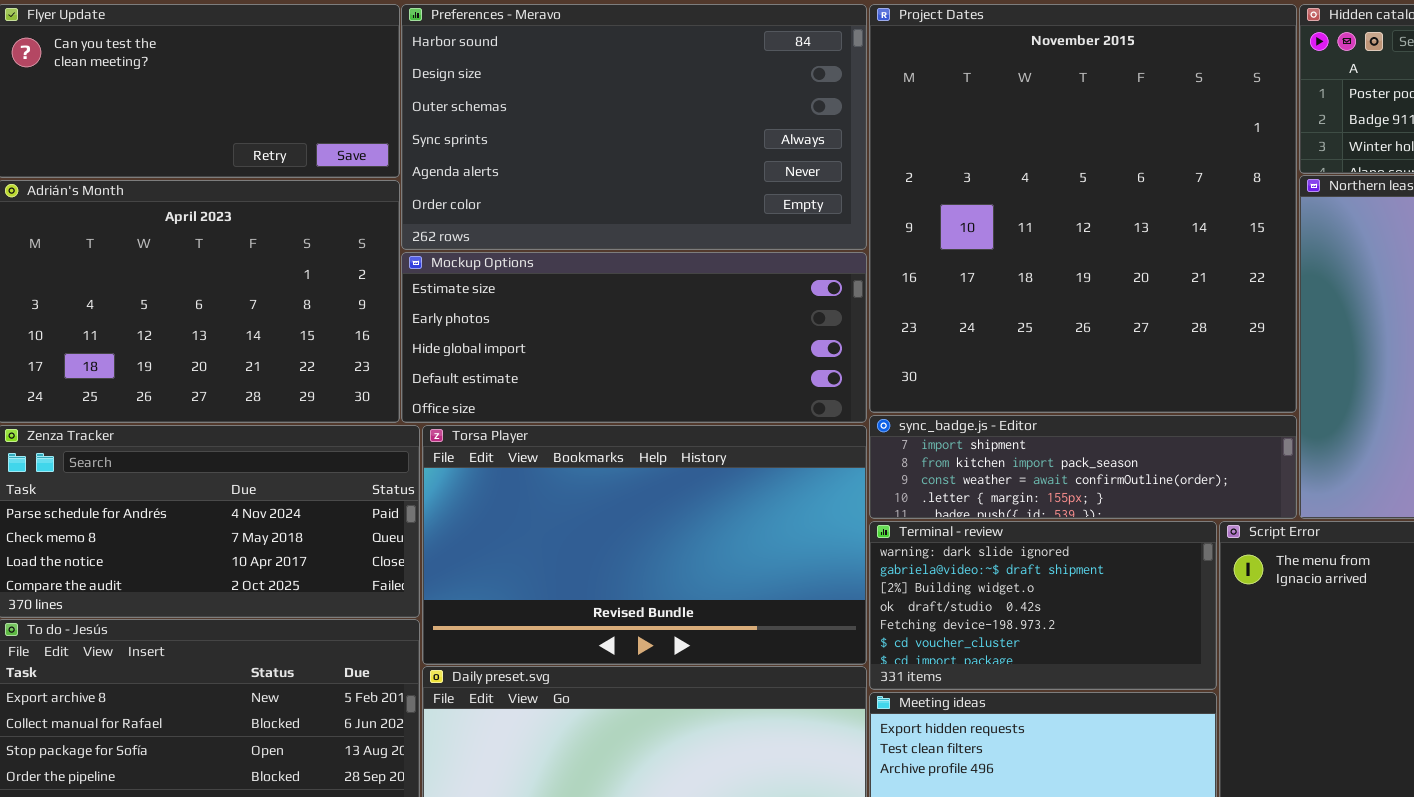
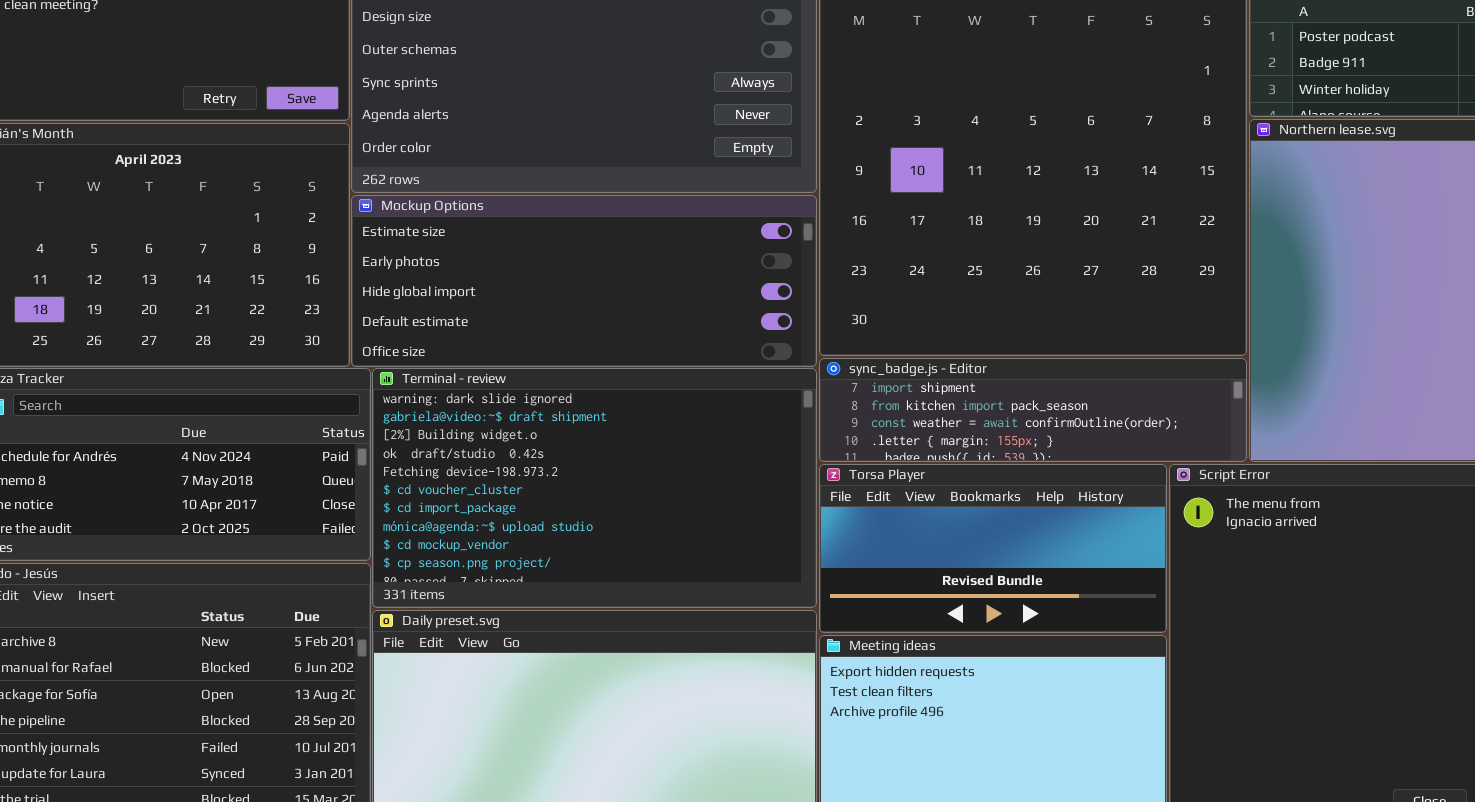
Torsa Player: [422,425,867,665] -> [819,464,1167,633], moved, resized
Terminal - review: [869,521,1217,690] -> [372,368,817,608], moved, resized

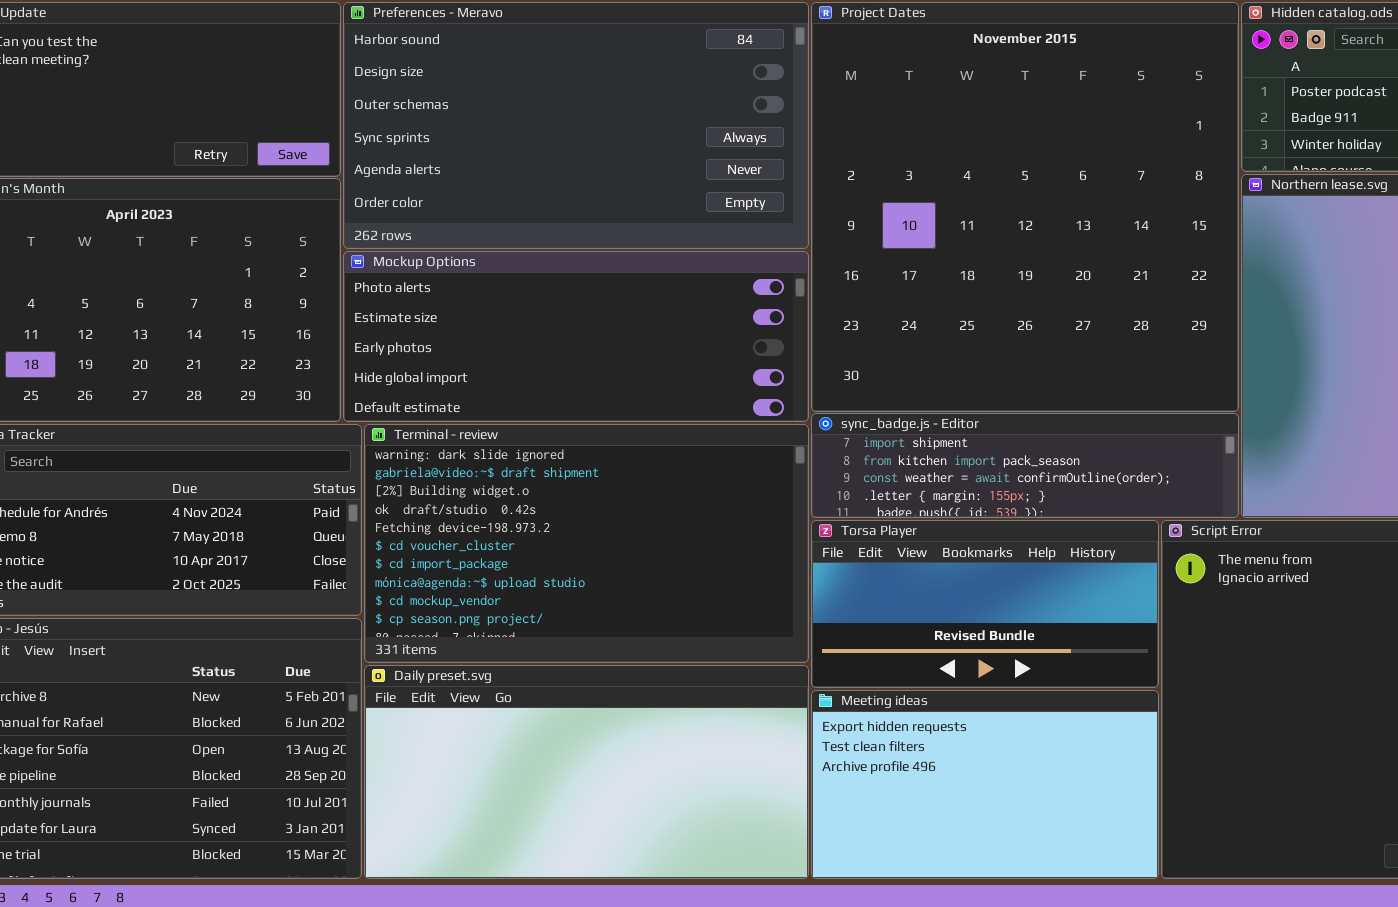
Mockup Options: [351,195,817,367] -> [343,251,809,422], scrolled up 1 row

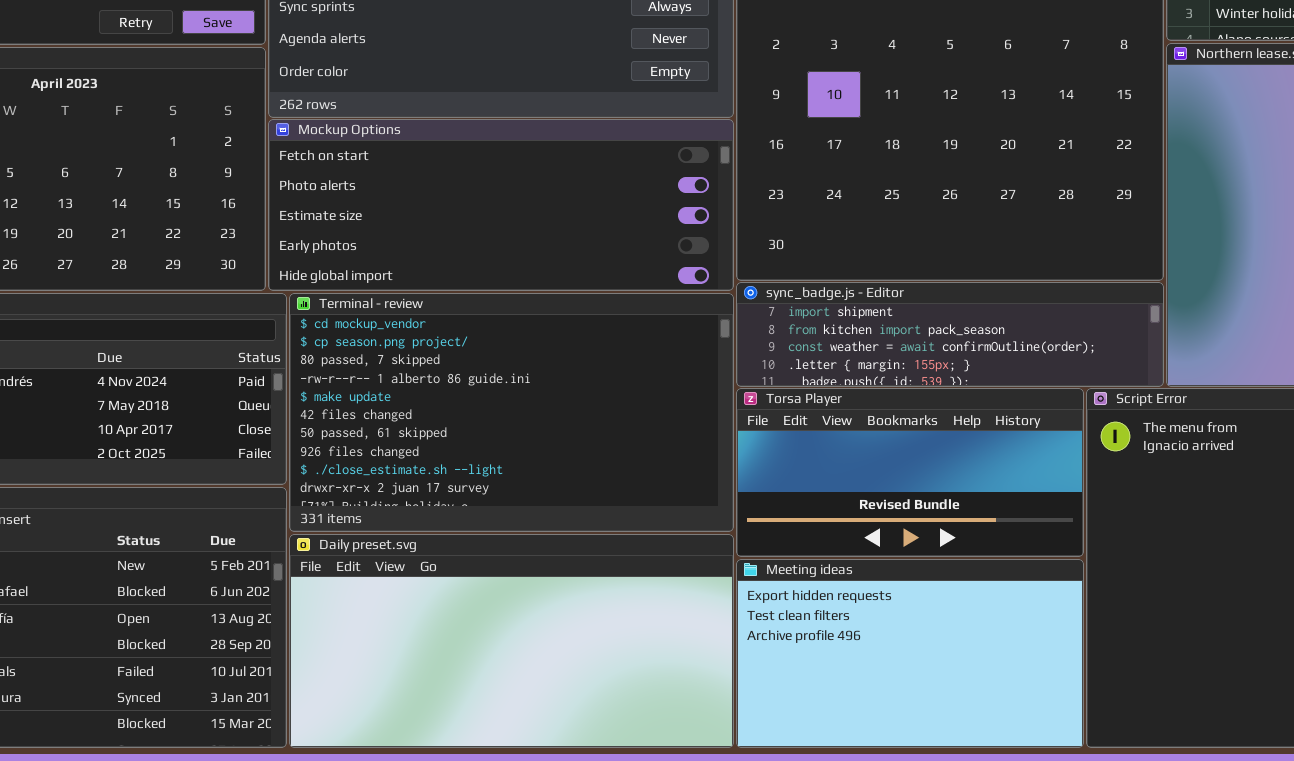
Mockup Options: [343,251,809,422] -> [268,119,734,291], scrolled up 1 row
Terminal - review: [364,424,809,663] -> [289,293,734,532], scrolled down 8 rows

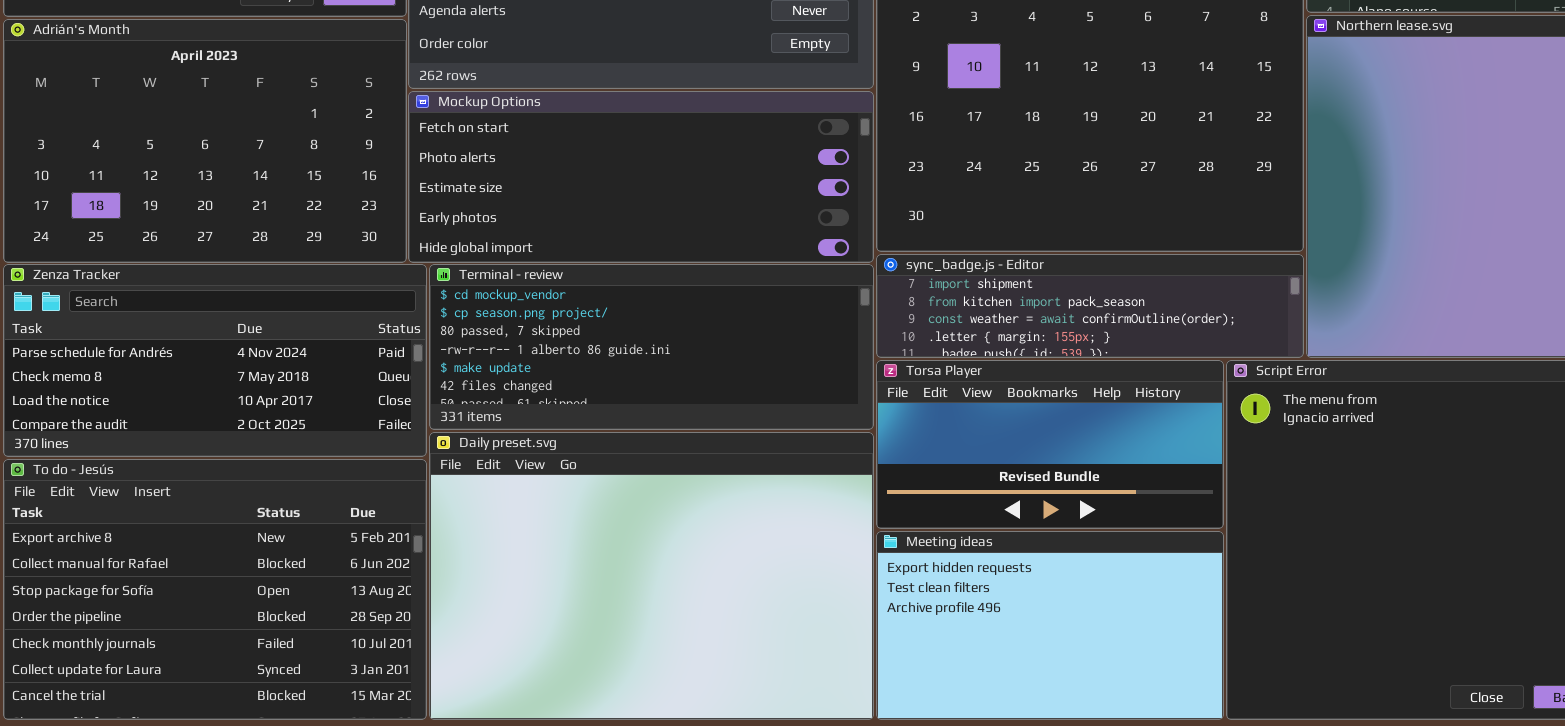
Terminal - review: [289,293,734,532] -> [429,264,874,430], resized
Daily preset.svg: [289,534,734,748] -> [429,432,874,720], resized

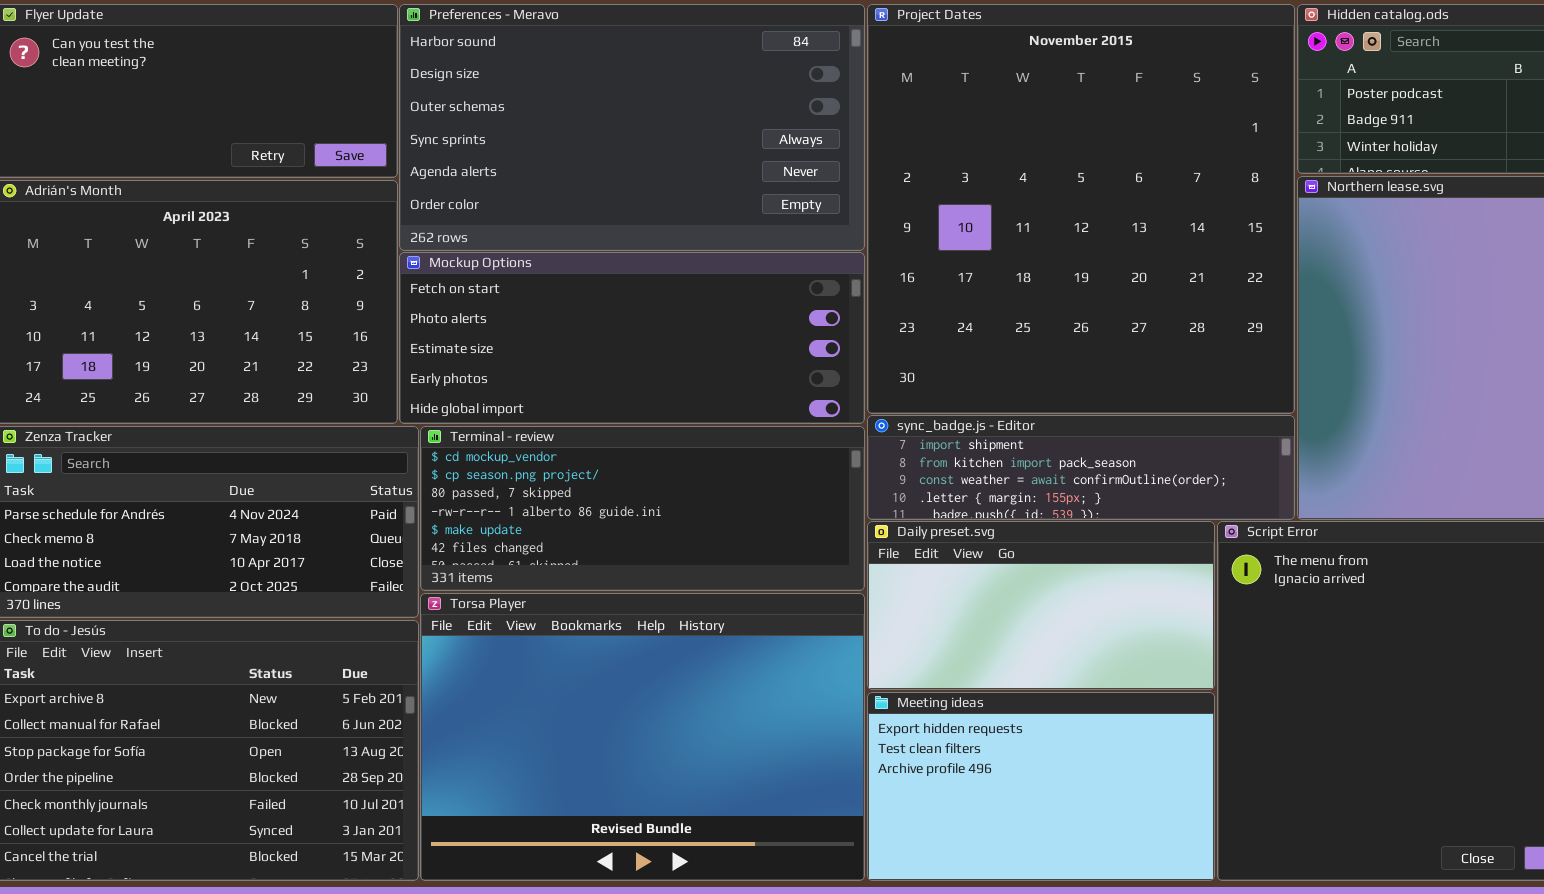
Torsa Player: [876,360,1224,529] -> [420,593,865,881], moved, resized
Daily preset.svg: [429,432,874,720] -> [867,521,1215,690], moved, resized

